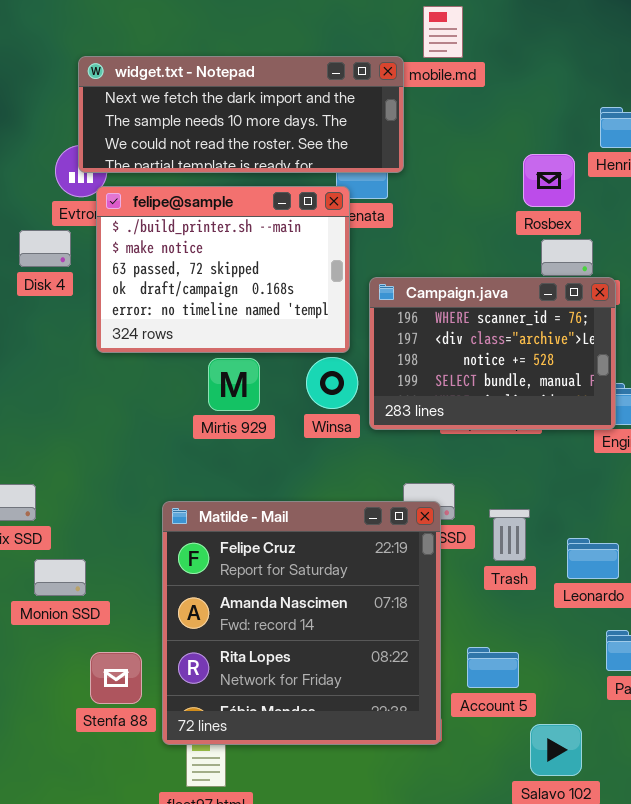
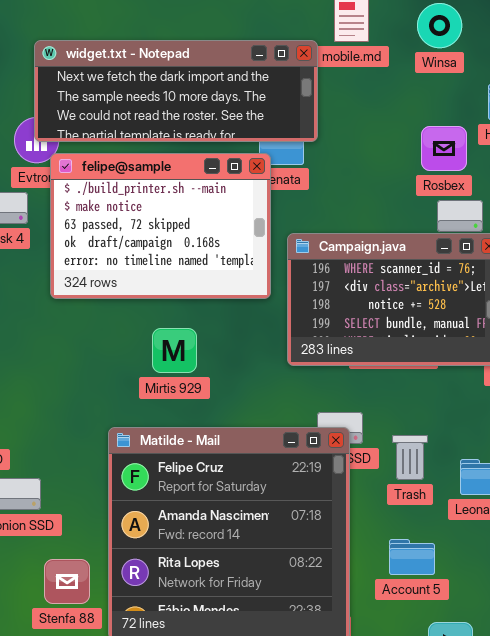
Winsa: [306,357,358,409] -> [417,3,462,48], moved
Mirtis 929: [208,358,260,411] -> [152,328,197,373], moved
Account 5: [467,647,519,688] -> [389,539,435,575], moved

